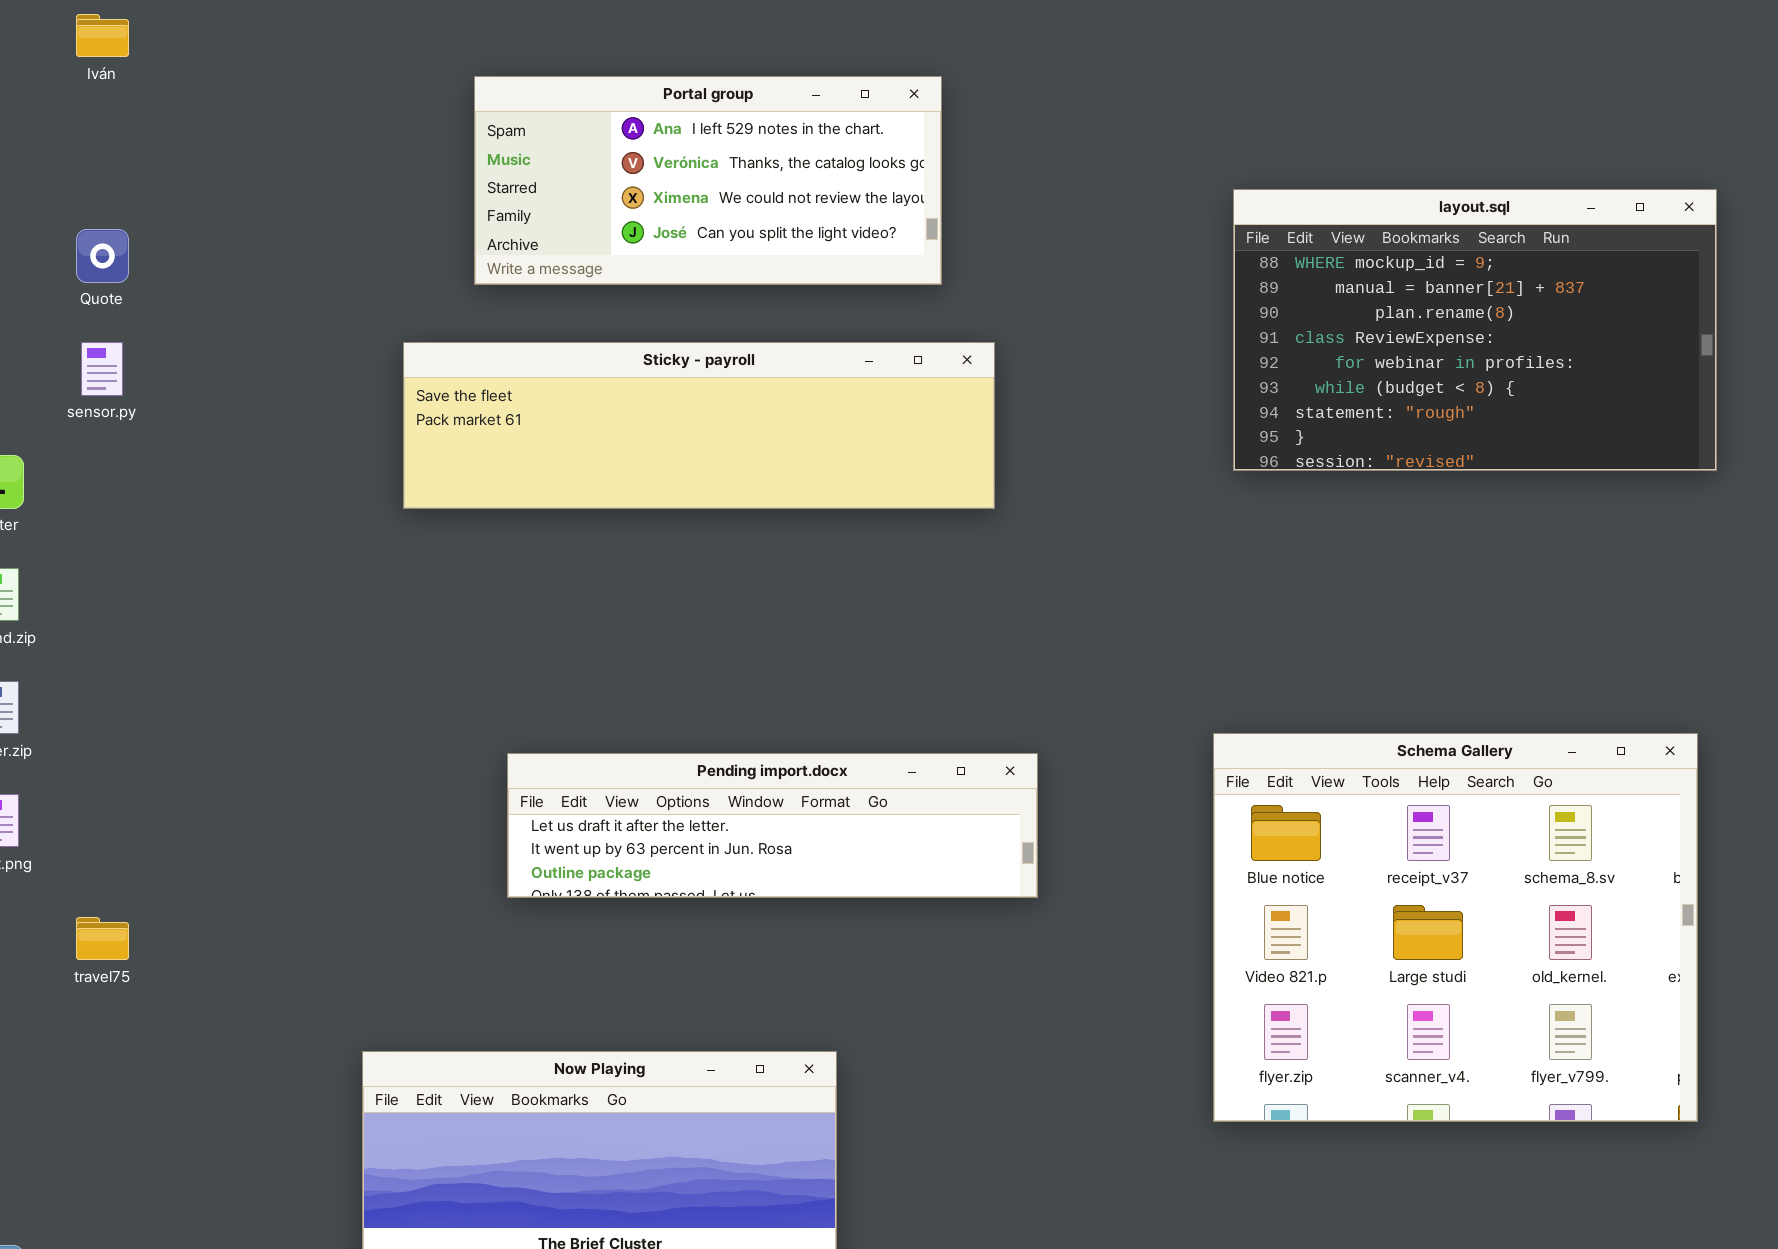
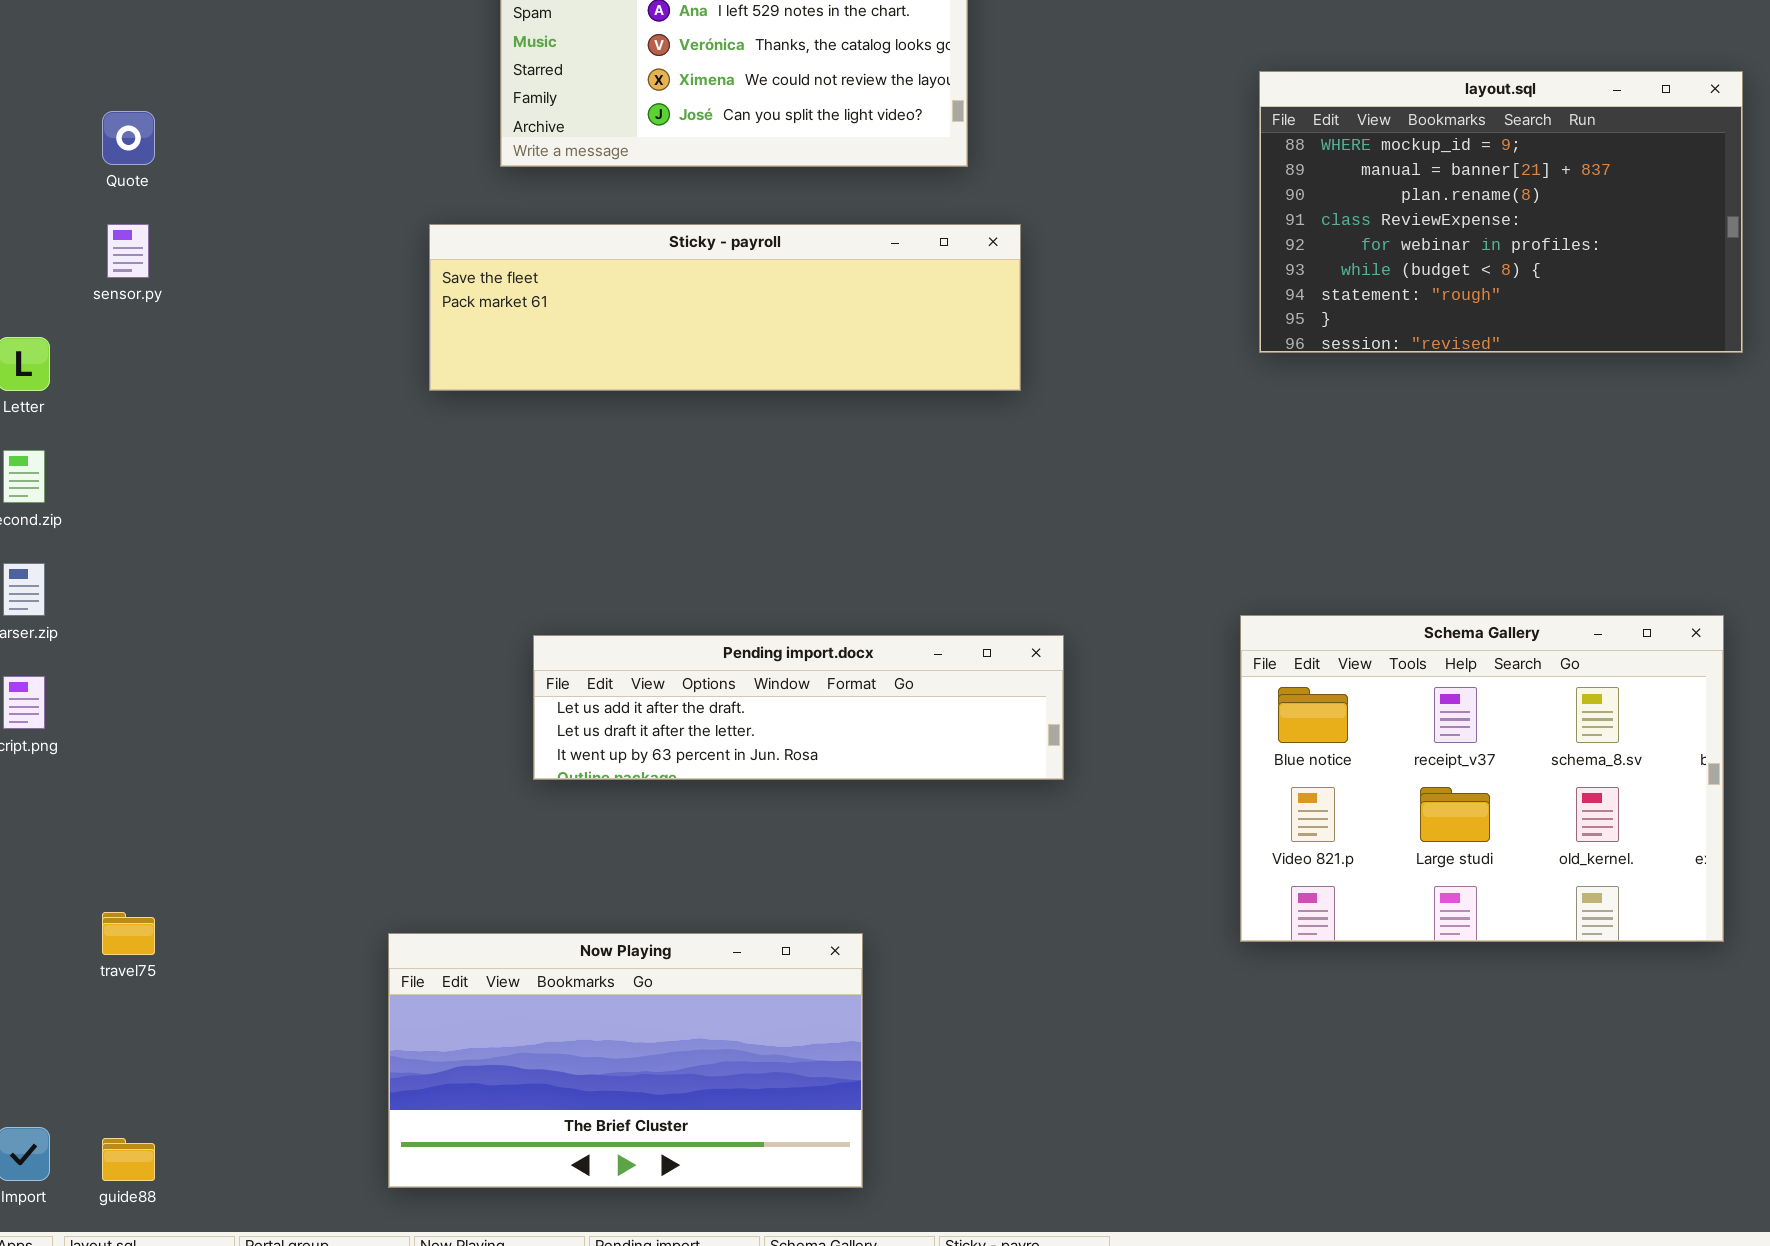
Schema Gallery: [1213,733,1698,1122] -> [1240,615,1724,942], resized
Pending import.docx: [507,753,1038,898] -> [533,635,1064,780], scrolled up 1 row
travel75: [76,917,129,960] -> [102,912,155,955], moved

